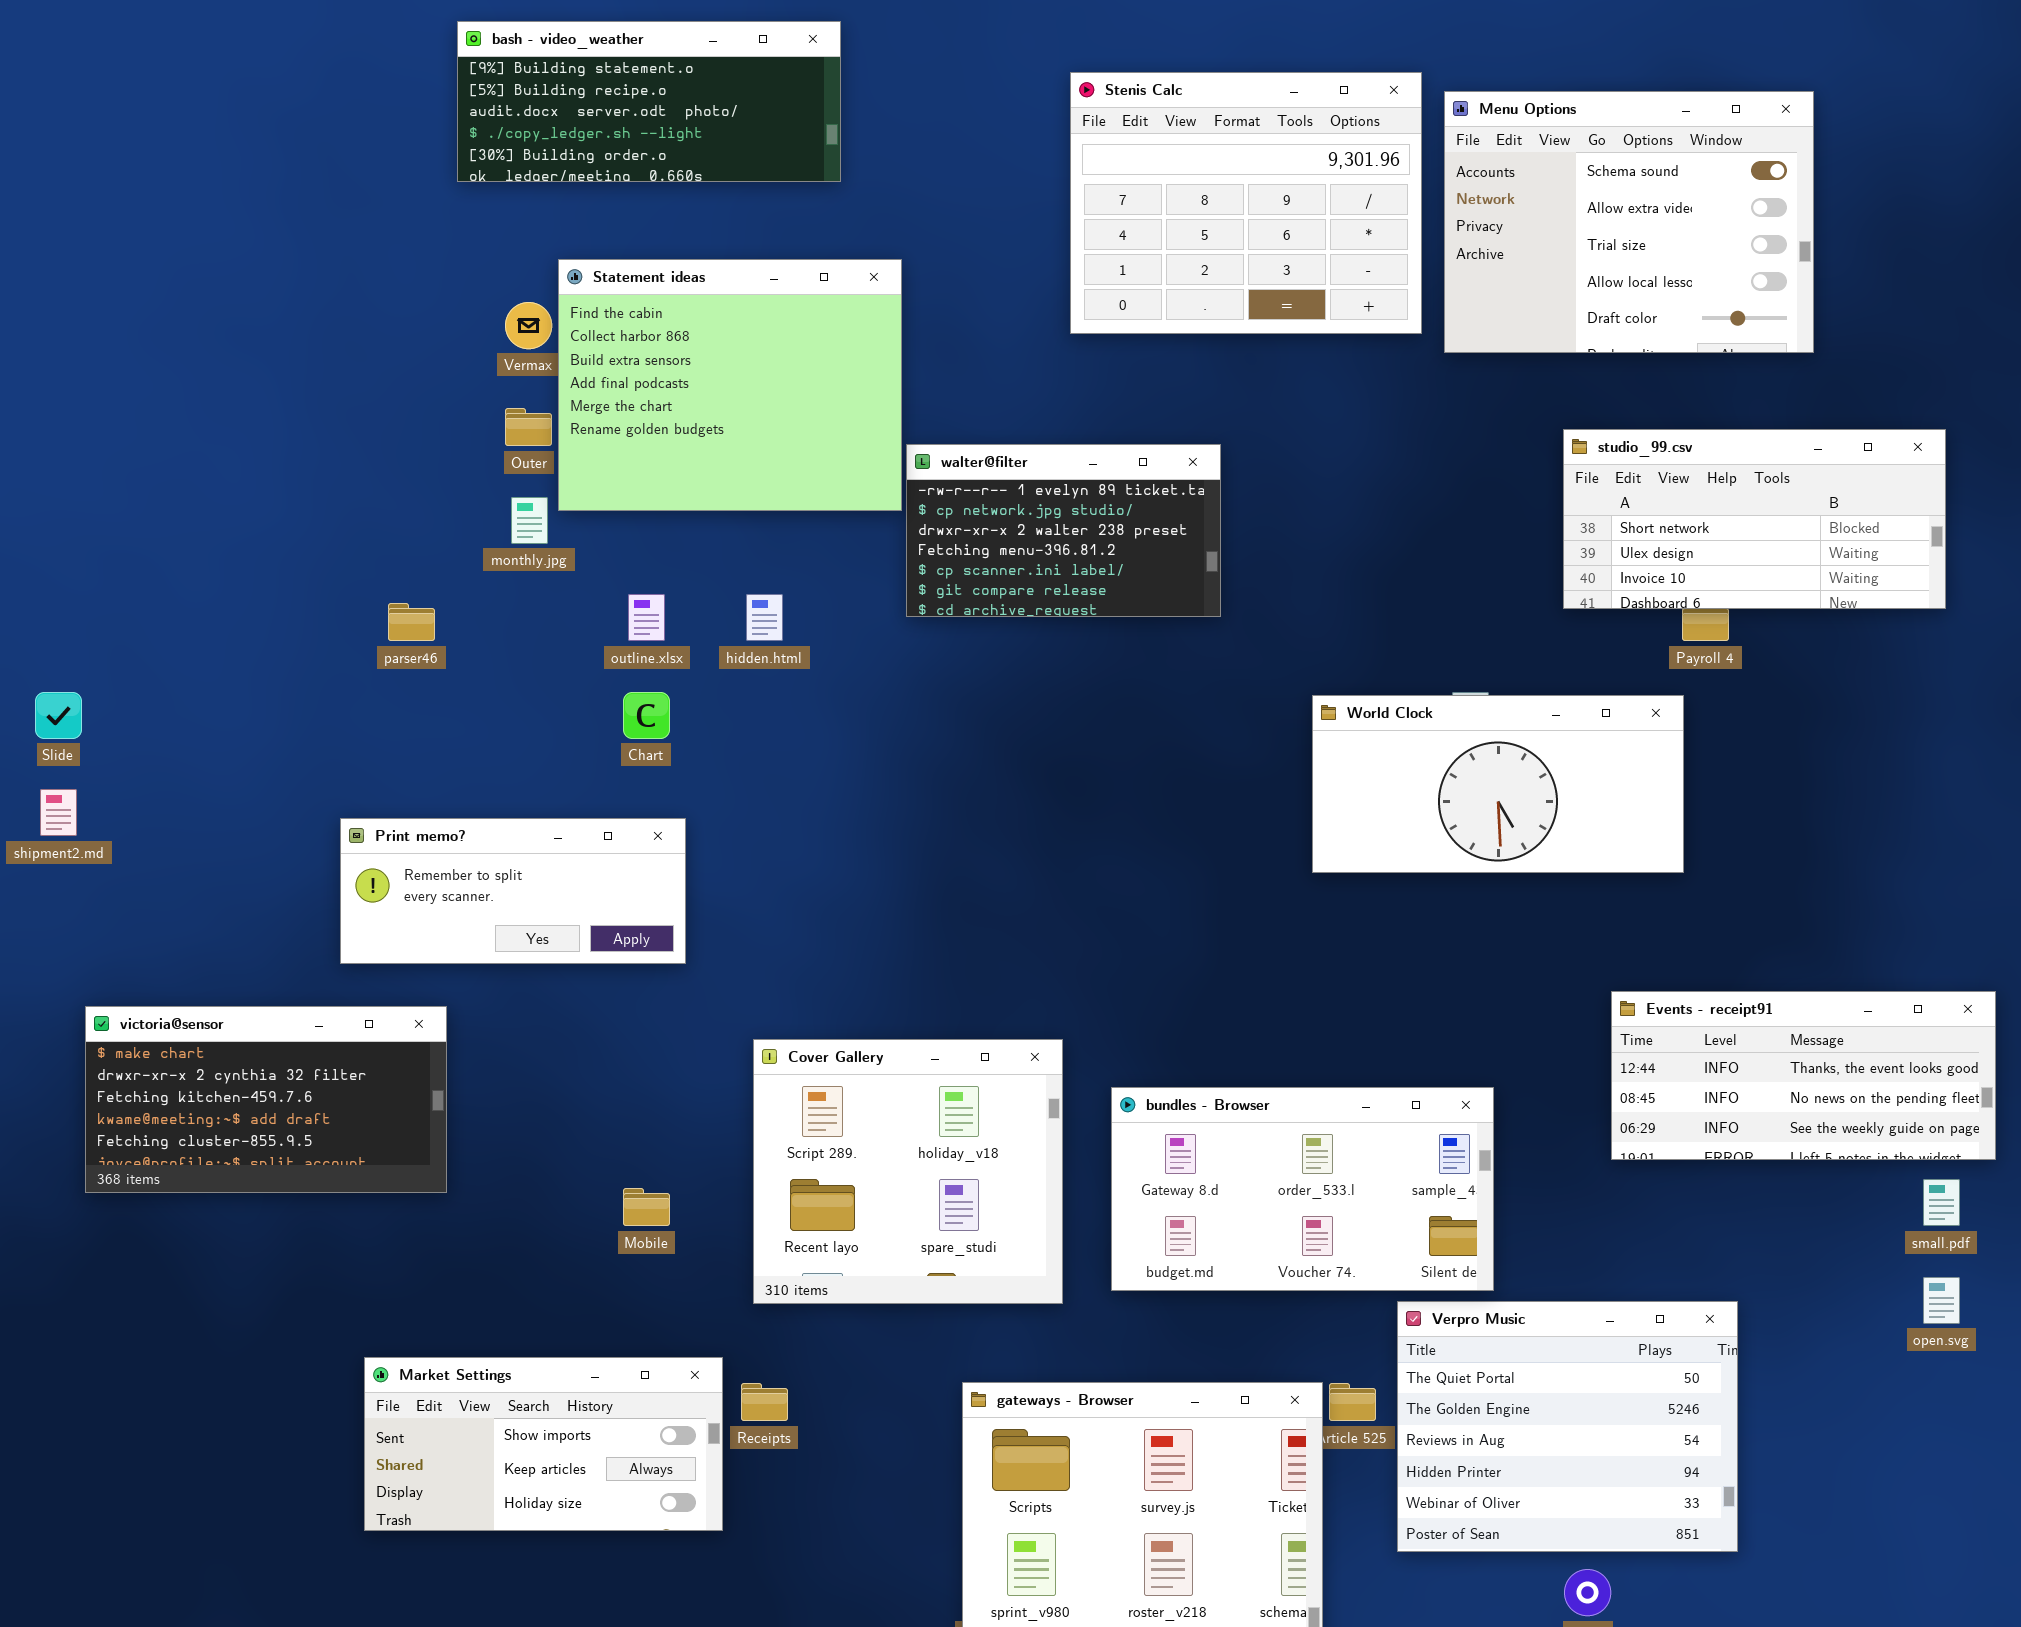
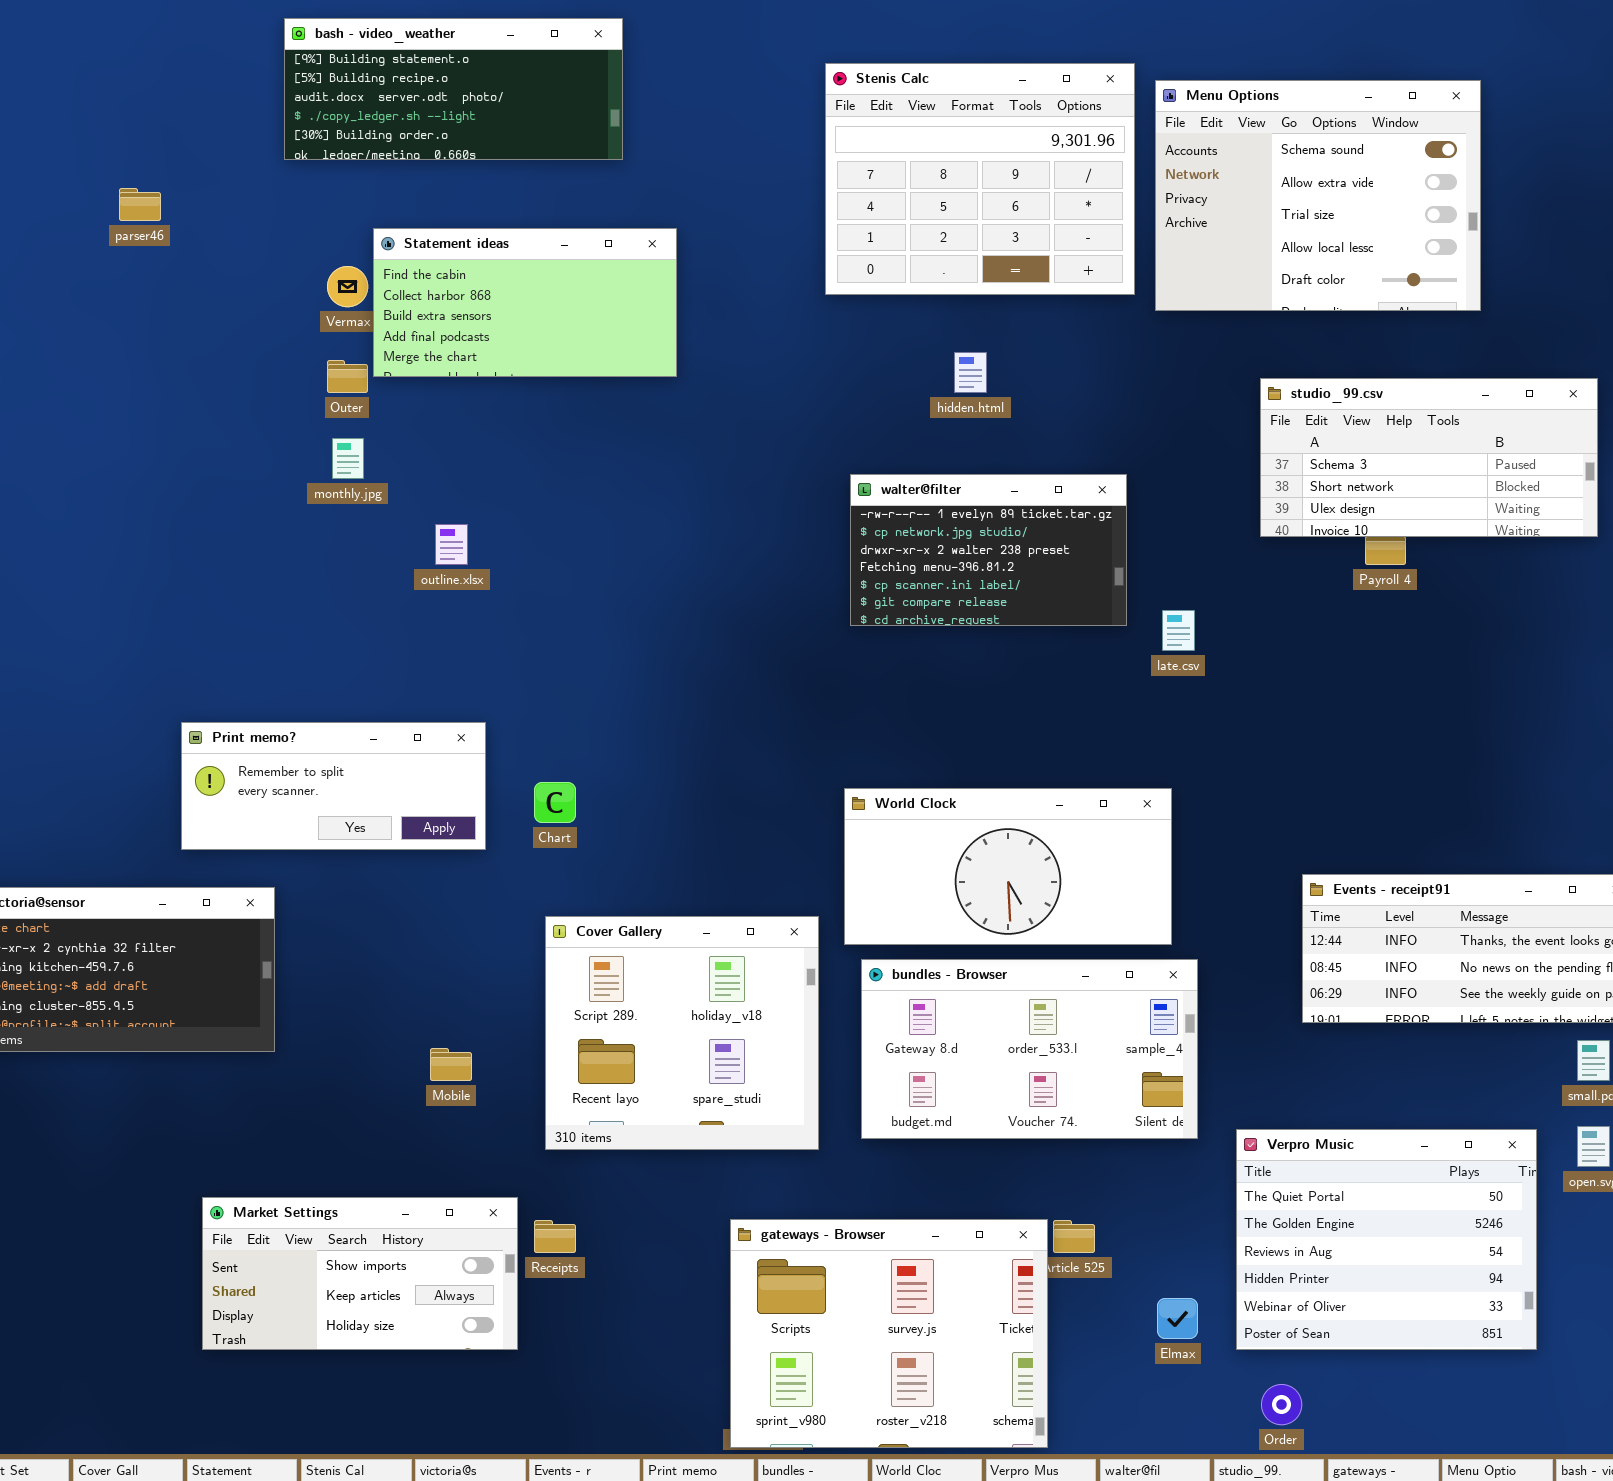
Statement ideas: [558,259,902,511] -> [373,228,677,377], resized
studio_99.csv: [1563,429,1946,609] -> [1260,378,1598,537], scrolled up 1 row
walter@filter: [906,444,1221,617] -> [850,474,1127,626], moved
hidden.html: [746,594,783,641] -> [954,352,987,393], moved
parser46: [388,603,435,641] -> [119,188,161,221], moved
Chart: [623,692,670,739] -> [534,782,576,823], moved
World Clock: [1312,695,1684,873] -> [844,788,1172,945], moved
Verpro Music: [1397,1301,1738,1552] -> [1236,1129,1537,1350], moved

